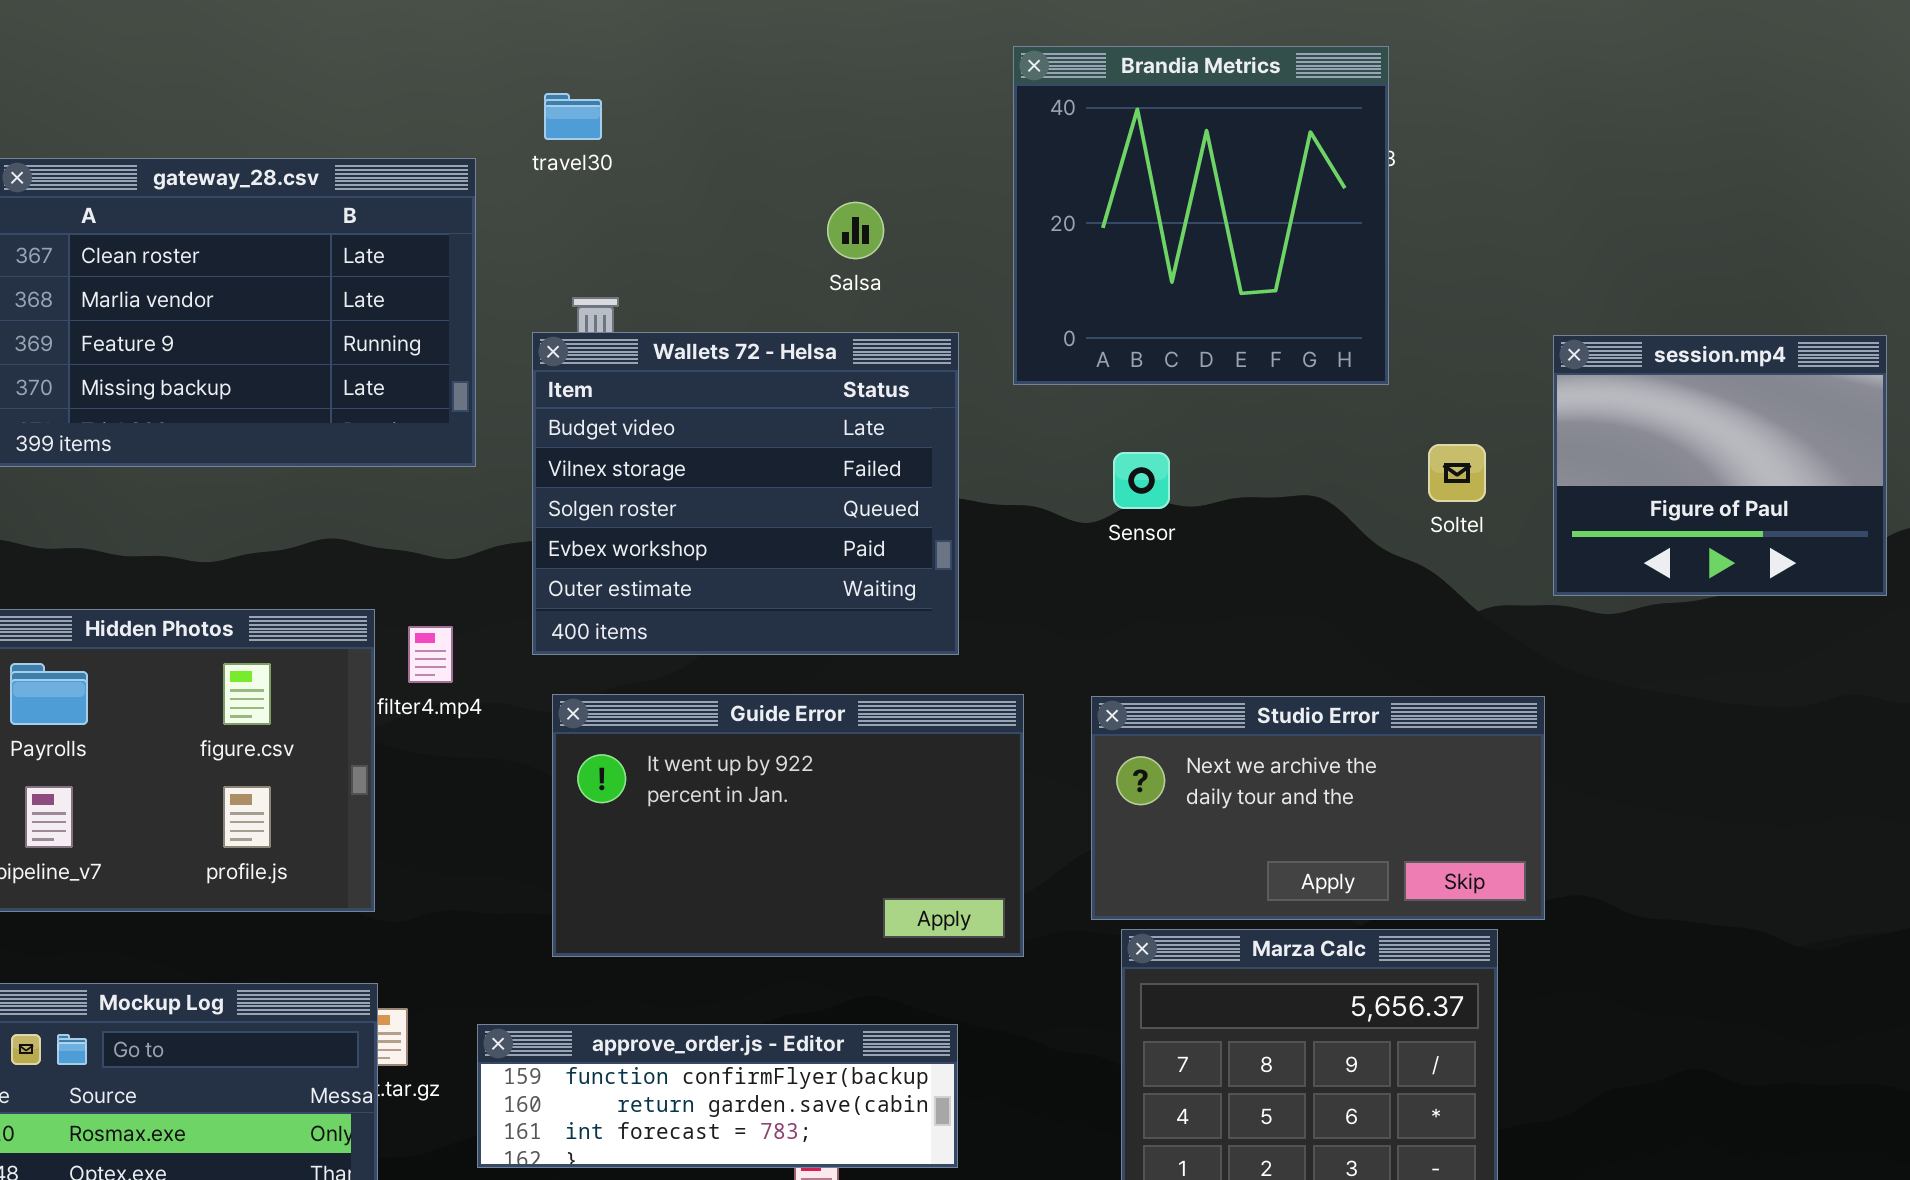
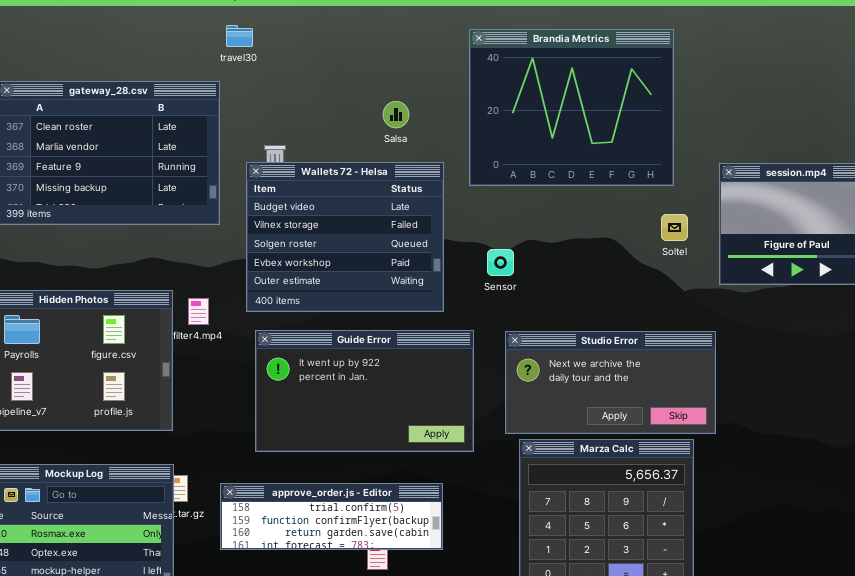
Brandia Metrics: [1013,46,1389,385] -> [469,29,674,186], resized
travel30: [544,93,602,140] -> [226,25,253,47], moved
Sensor: [1113,452,1170,509] -> [487,249,514,276], moved
approve_order.js - Editor: [477,1024,958,1168] -> [220,483,443,550], scrolled up 1 row

